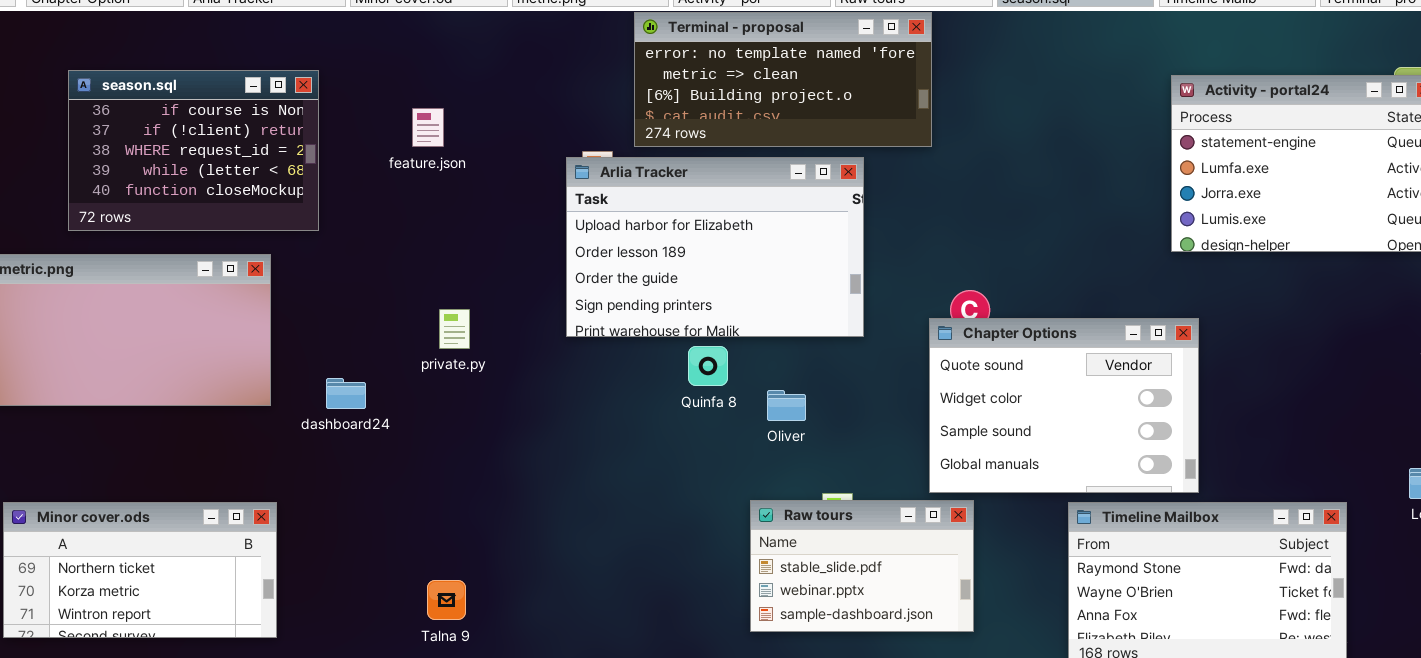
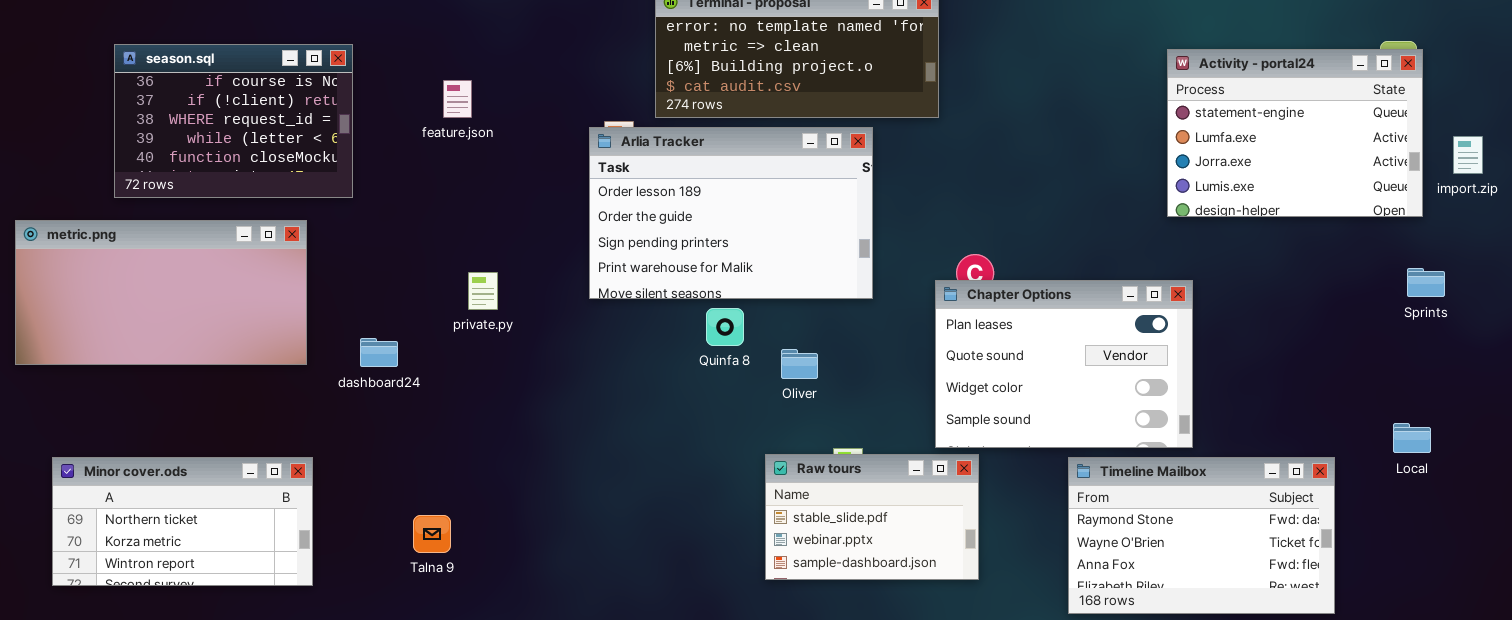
Arlia Tracker: [566,157,864,337] -> [589,127,873,299], scrolled down 1 row
Chapter Options: [929,318,1199,493] -> [935,280,1193,448], scrolled up 1 row
Talna 9: [427,580,466,620] -> [413,515,451,553], moved

